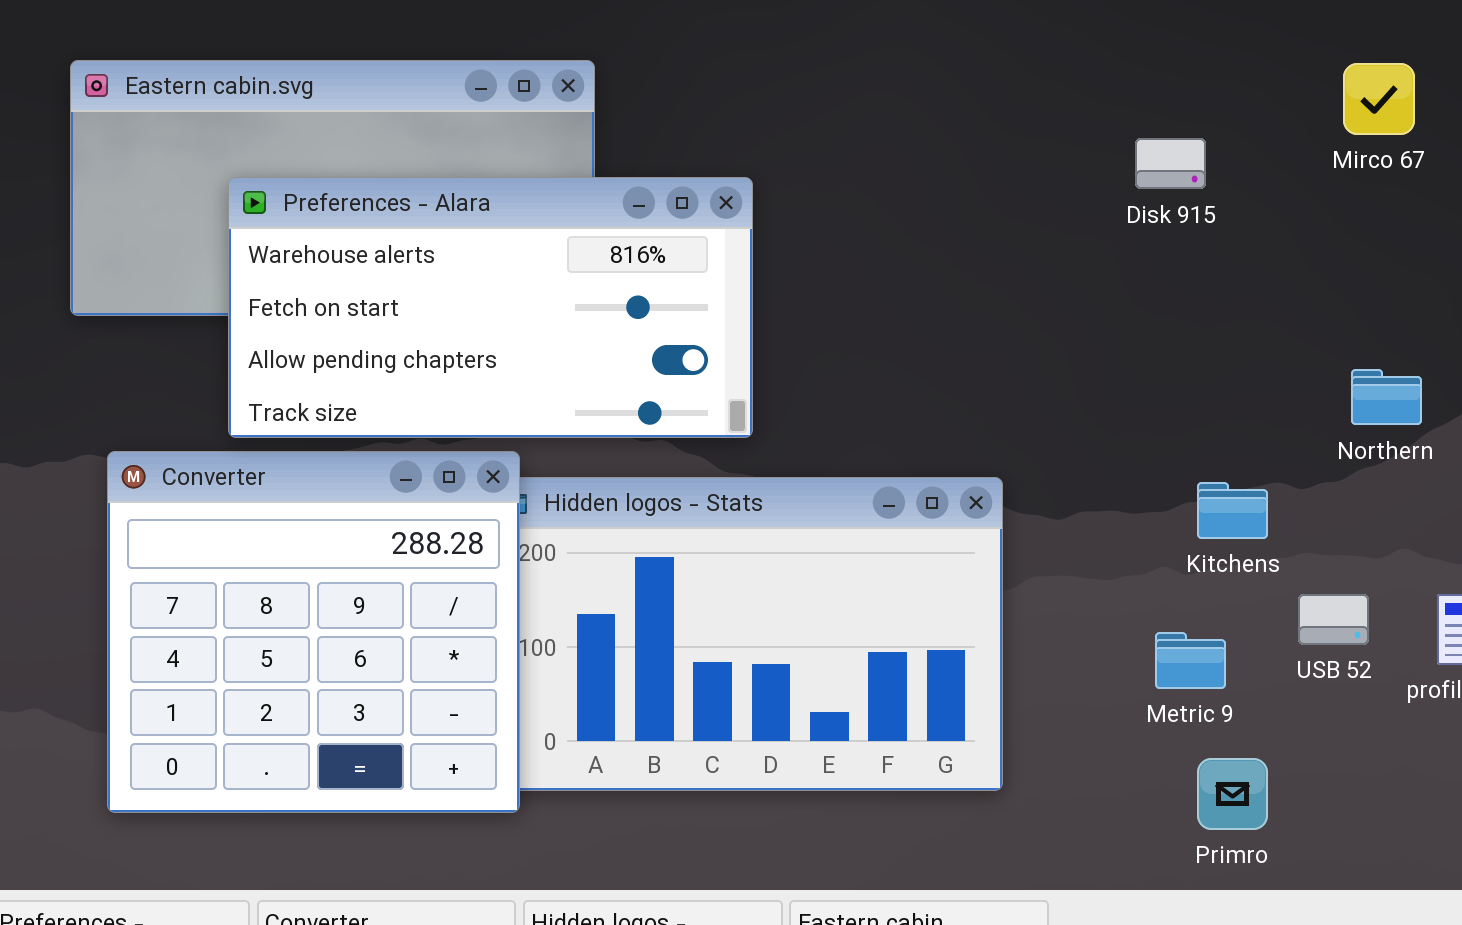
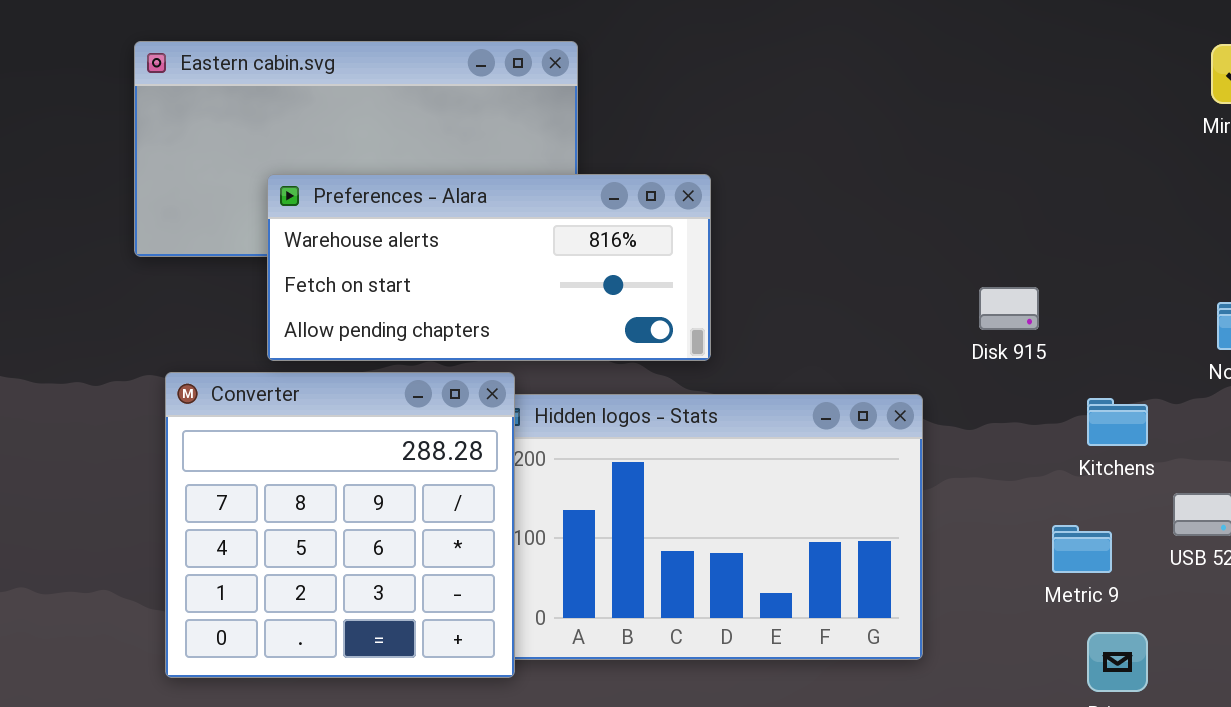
Disk 915: [1135,138,1206,189] -> [979,287,1039,330], moved
Preferences - Alara: [228,177,753,438] -> [267,174,711,361], resized

